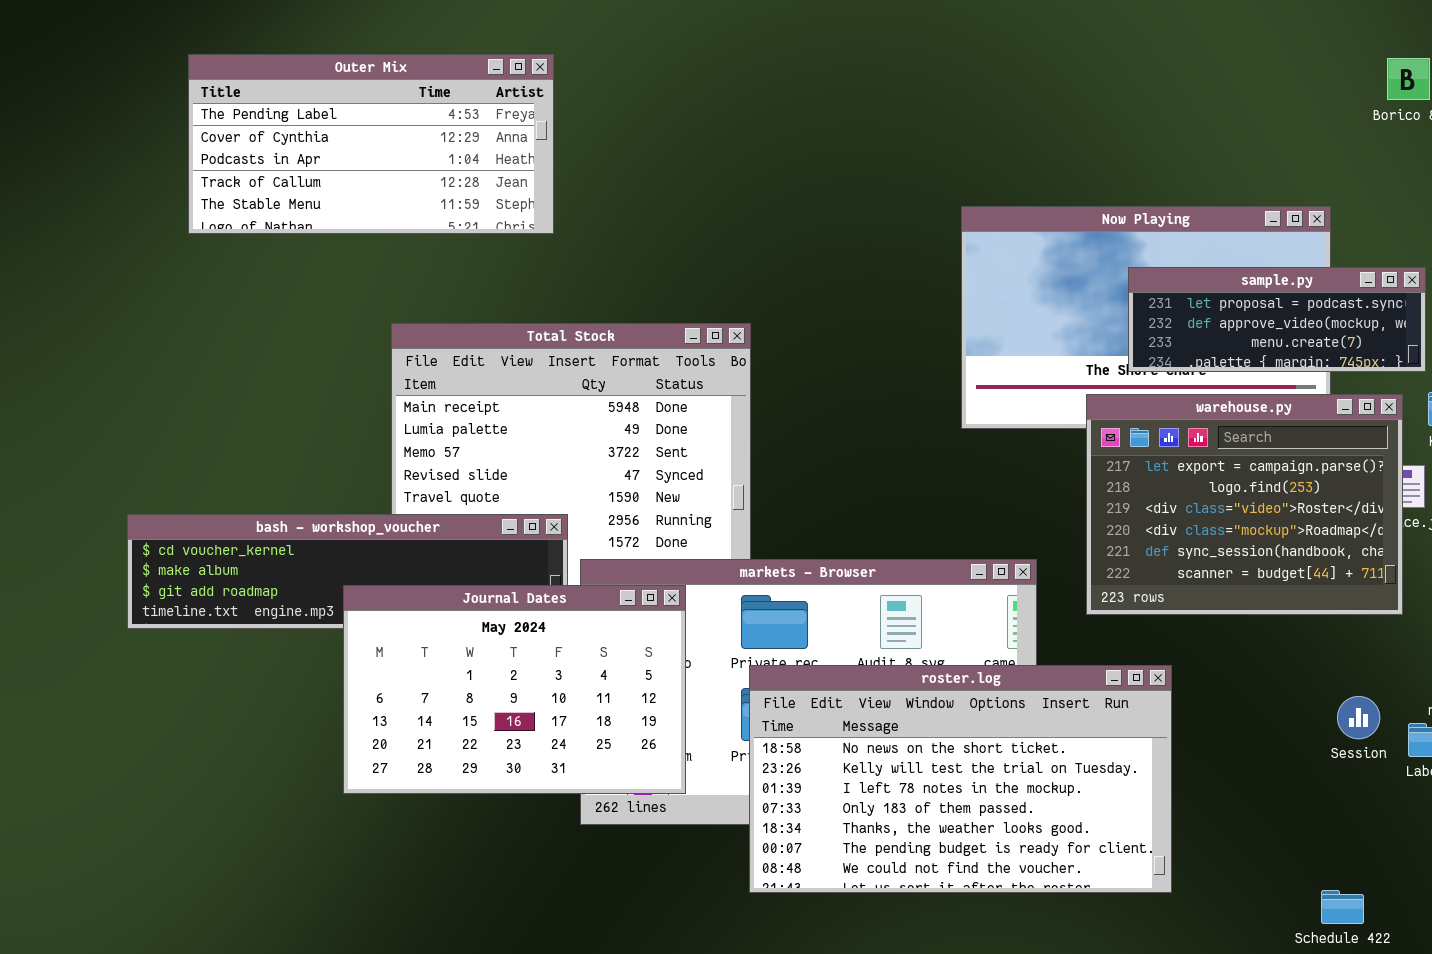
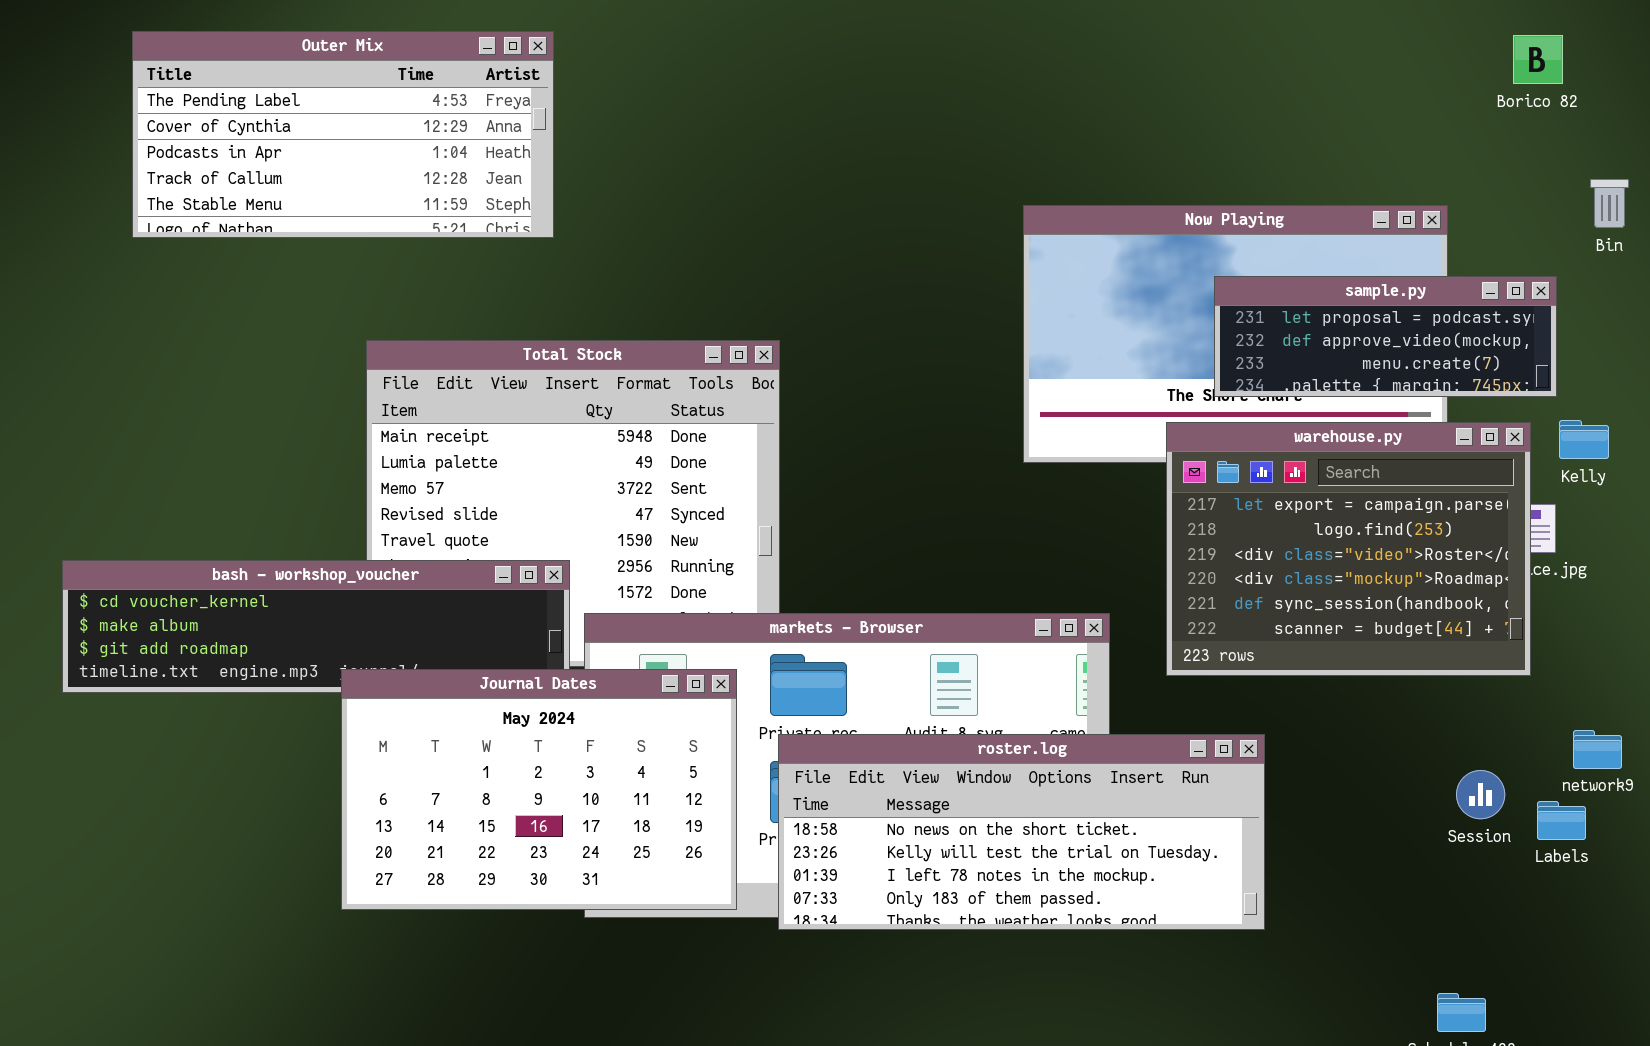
Journal Dates: [343,585,686,794] -> [341,669,737,910], moved
roster.log: [749,665,1172,893] -> [778,734,1265,930], resized

